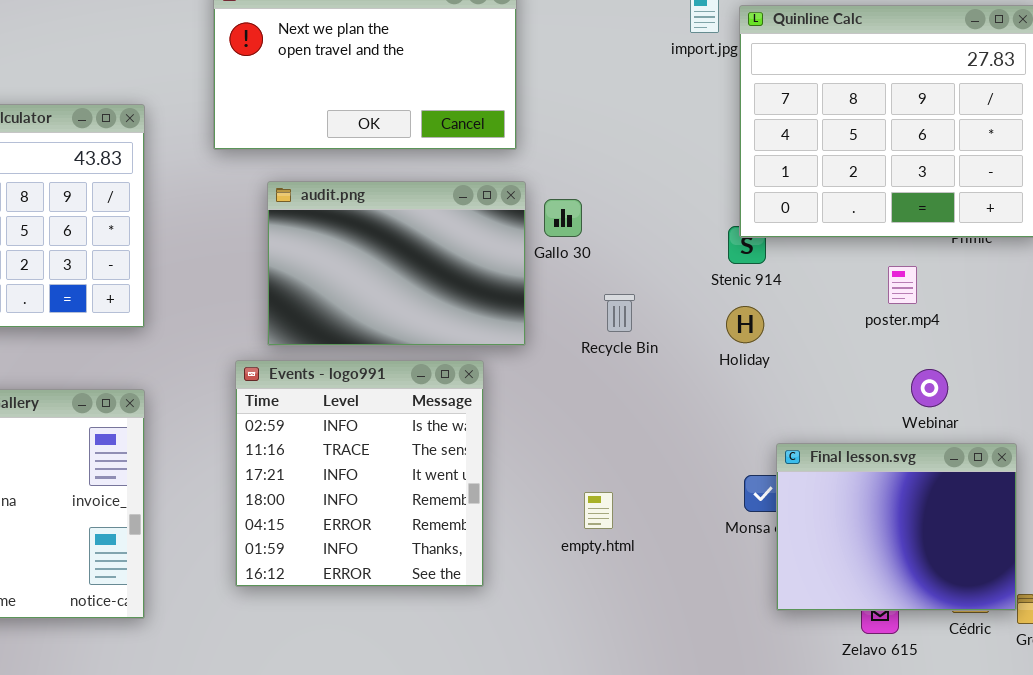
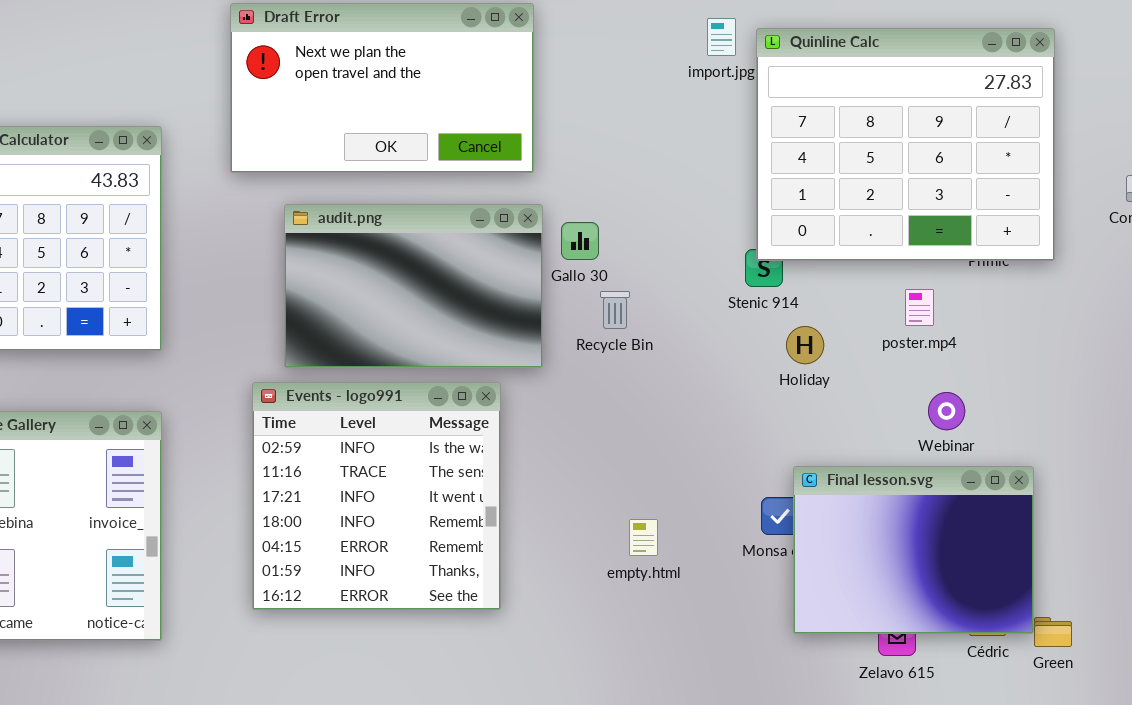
Recycle Bin: [604,294,635,332] -> [600,291,630,329], moved
Holiday: [726,306,764,343] -> [786,326,824,364], moved
empty.html: [584,492,613,529] -> [629,519,658,556], moved

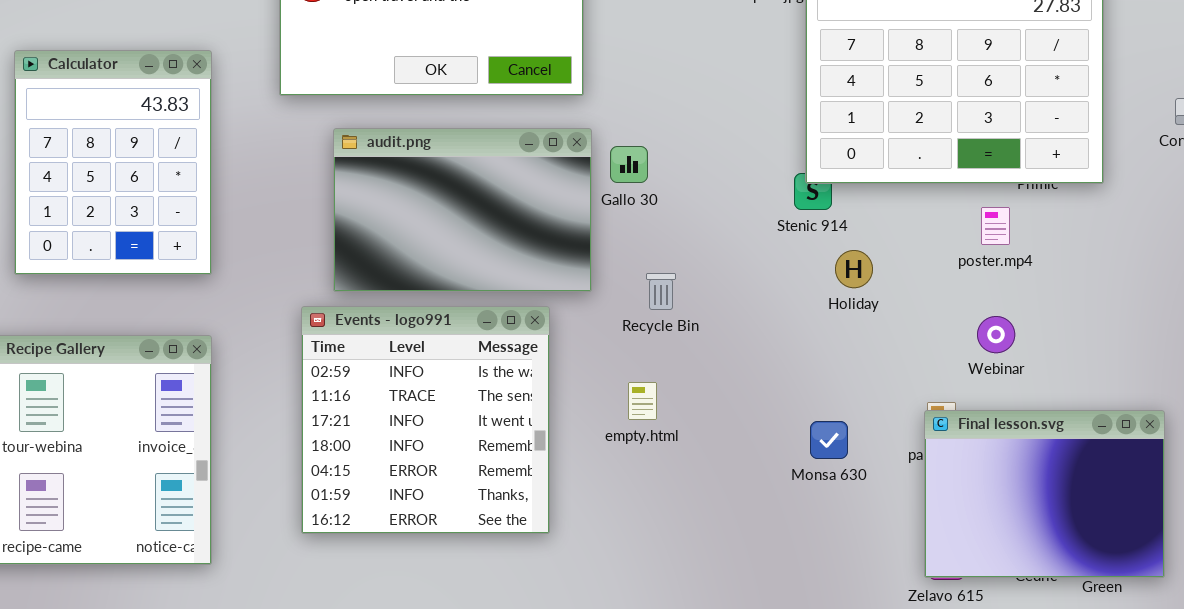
poster.mp4: [905,289,934,326] -> [981,207,1010,245], moved
Recycle Bin: [600,291,630,329] -> [646,273,676,310], moved
Final lesson.svg: [793,466,1034,634] -> [924,410,1165,578], moved
empty.html: [629,519,658,556] -> [628,382,657,420], moved

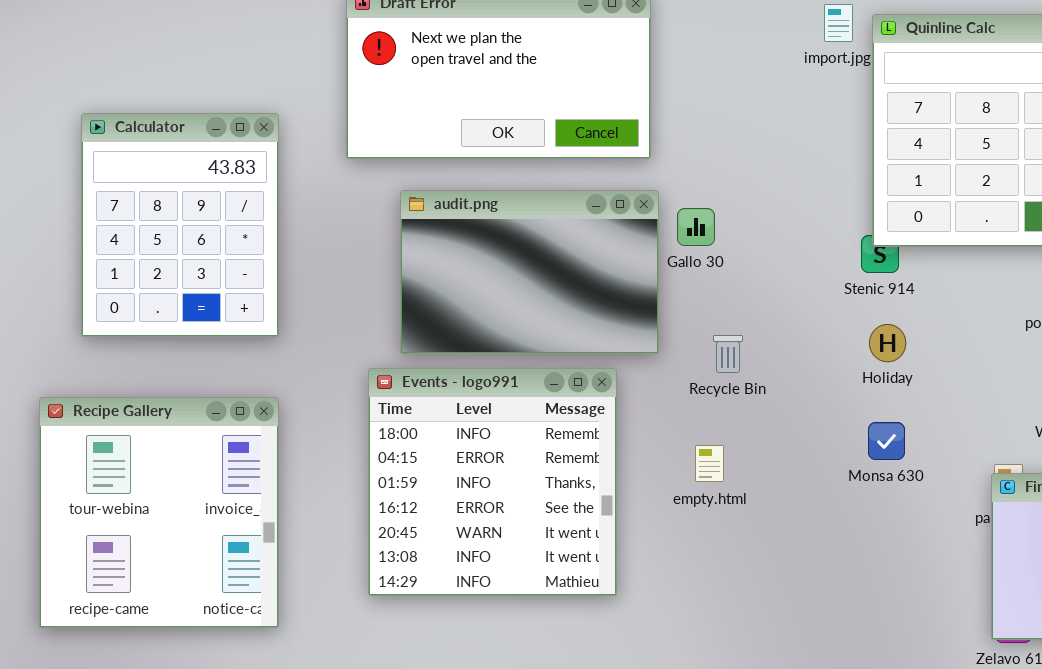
Holiday: [835,250,873,288] -> [869,324,906,362], moved
Events - logo991: [301,306,550,534] -> [368,368,617,596], scrolled down 3 rows
Monsa 630: [810,421,848,459] -> [868,422,905,460], moved

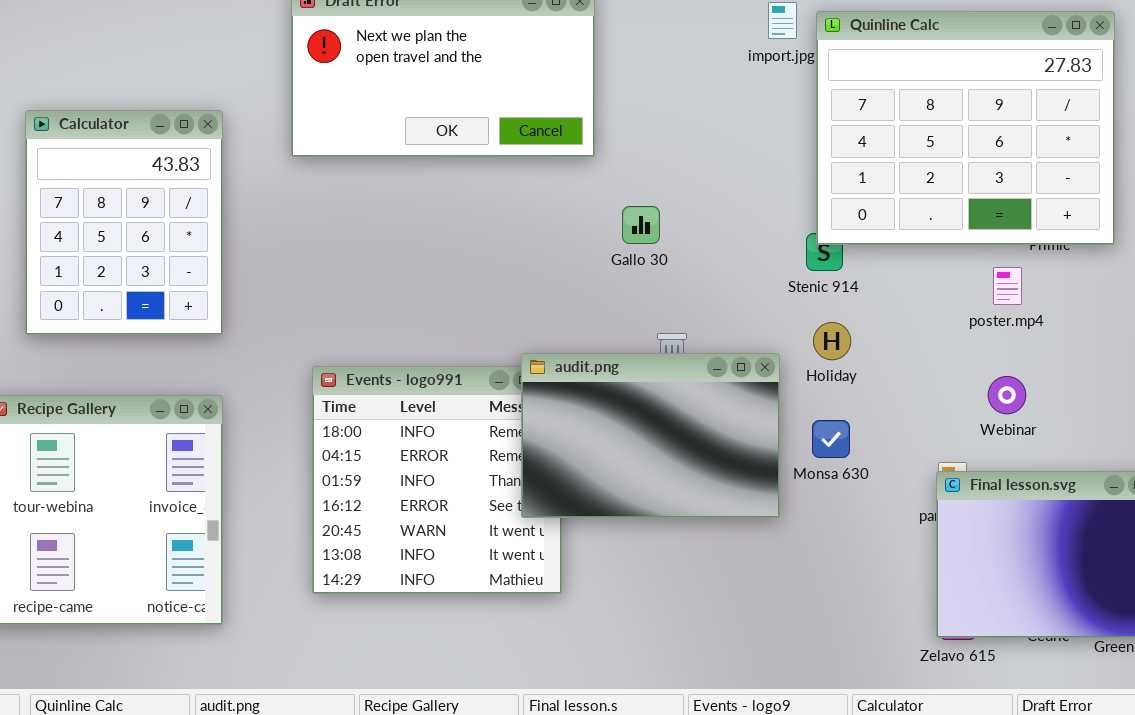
audit.png: [400,190,659,354] -> [521,353,780,518], moved

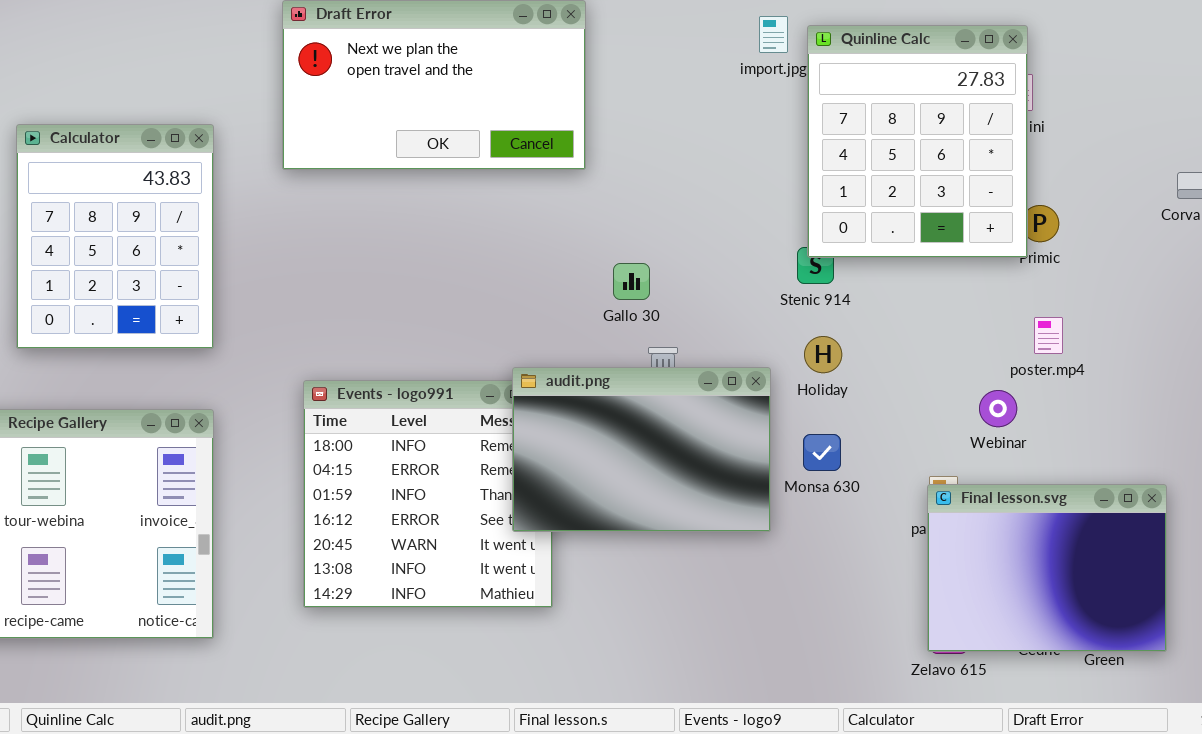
Quinline Calc: [816,11,1115,245] -> [807,25,1028,258], resized
Gallo 30: [622,206,660,244] -> [613,263,650,300], moved
poster.mp4: [993,267,1022,305] -> [1034,317,1063,354], moved

